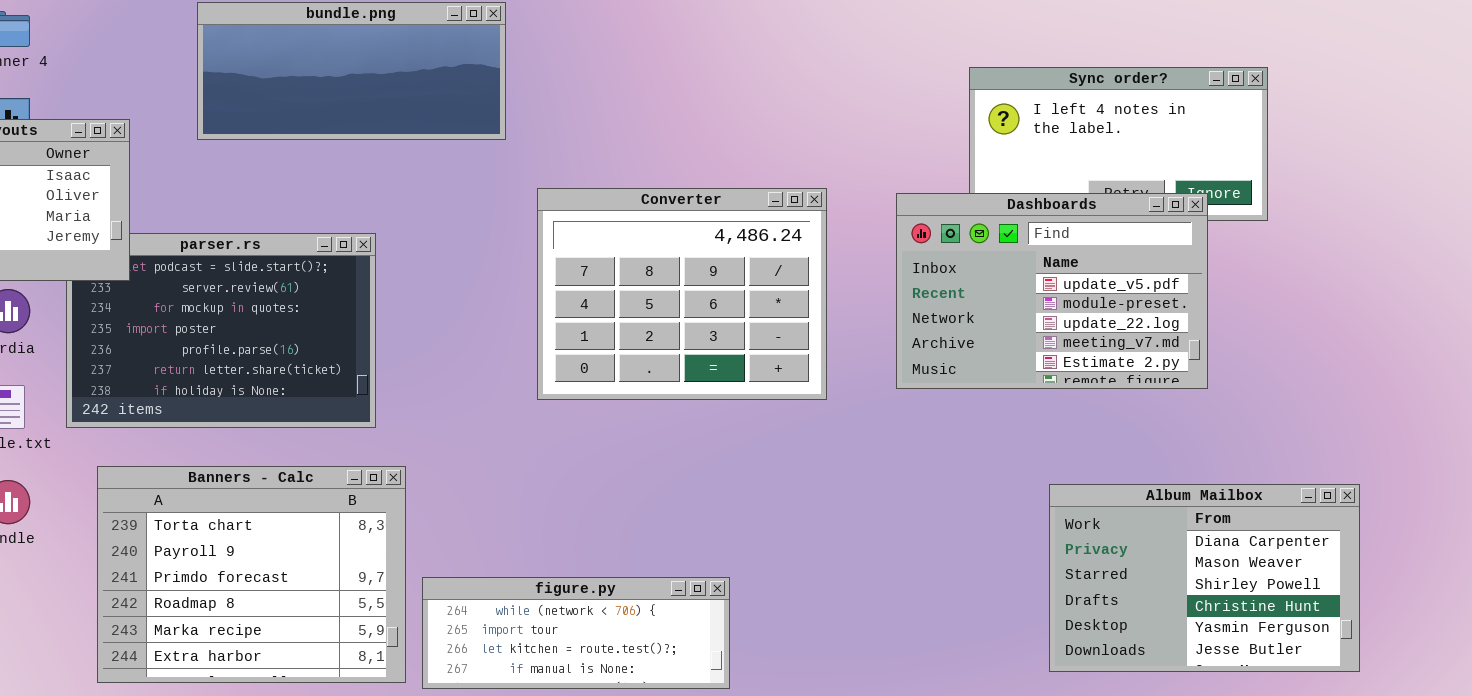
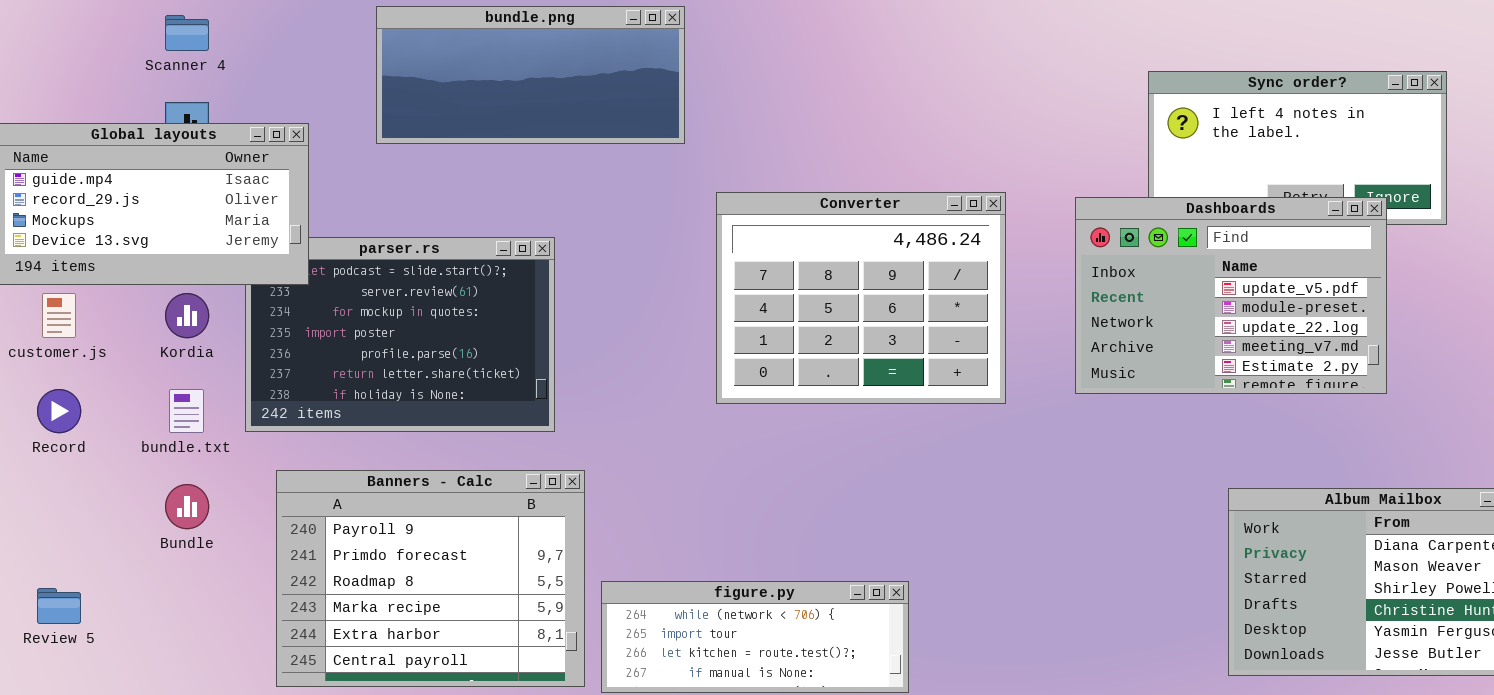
Banners - Calc: [97,466,406,683] -> [276,470,585,687], scrolled down 1 row

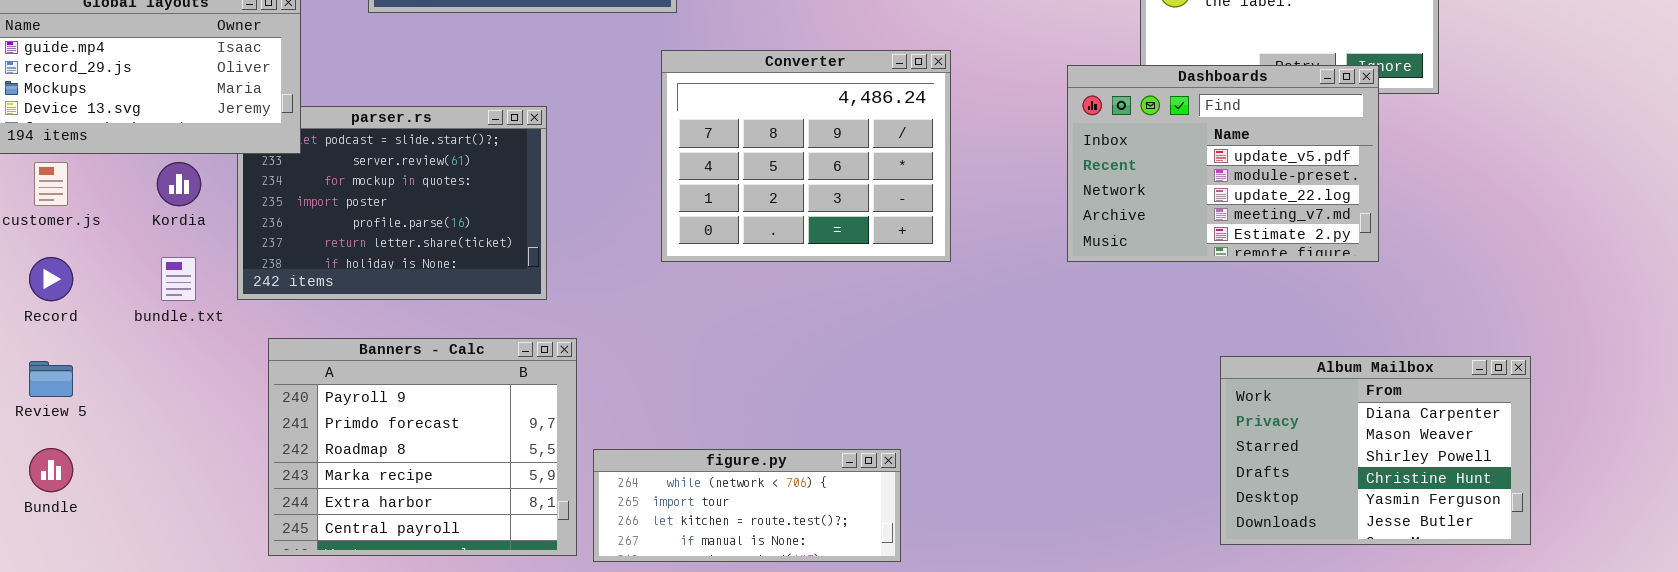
Converter: [716,192,1006,404] -> [661,50,951,262], moved
Bundle: [165,484,209,529] -> [29,448,73,492], moved
Review 5: [37,588,81,624] -> [29,361,73,397], moved

